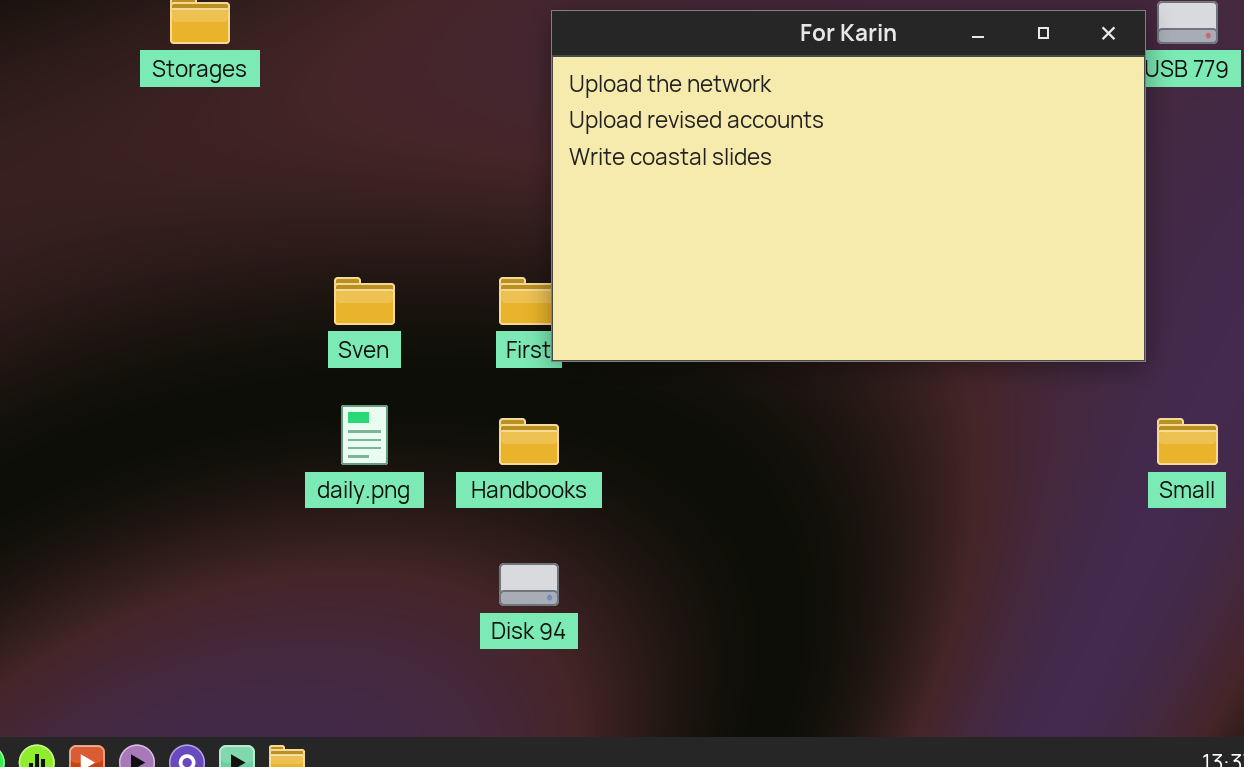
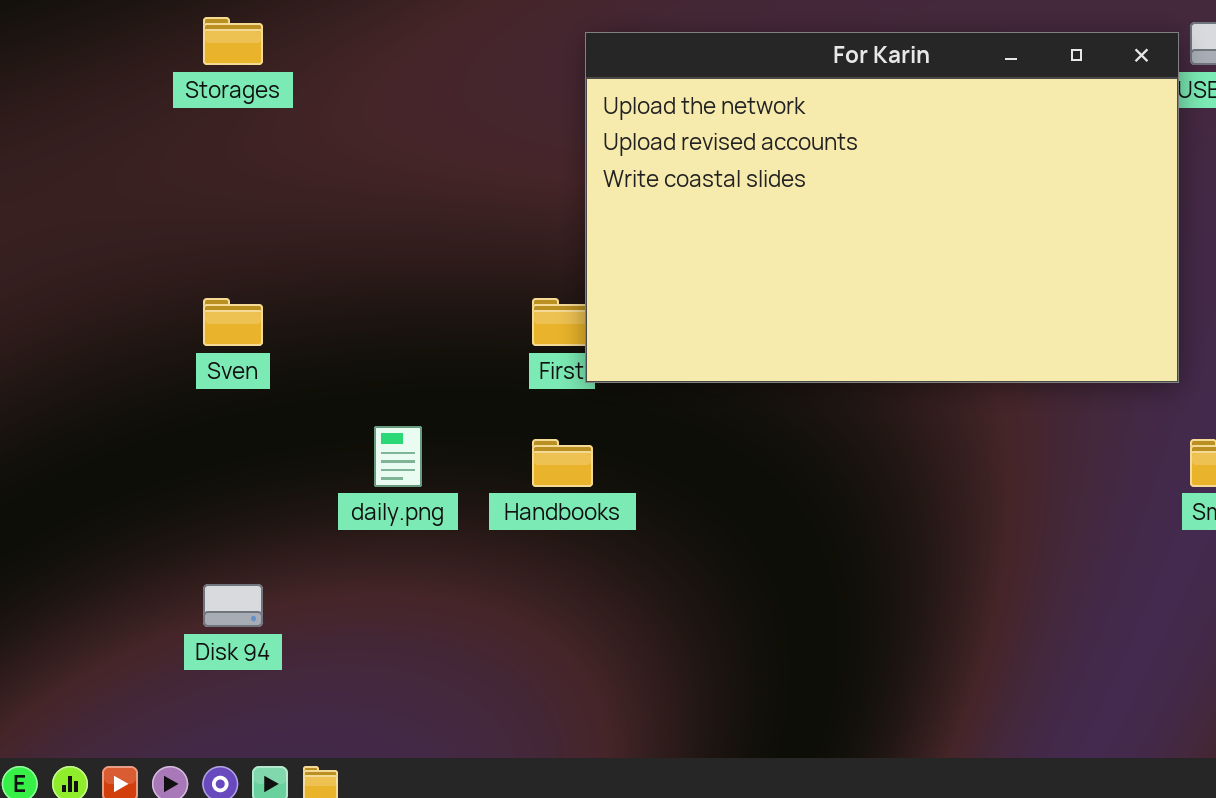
Sven: [334,277,395,325] -> [203,298,263,346], moved
Disk 94: [499,563,559,606] -> [203,584,263,627], moved

